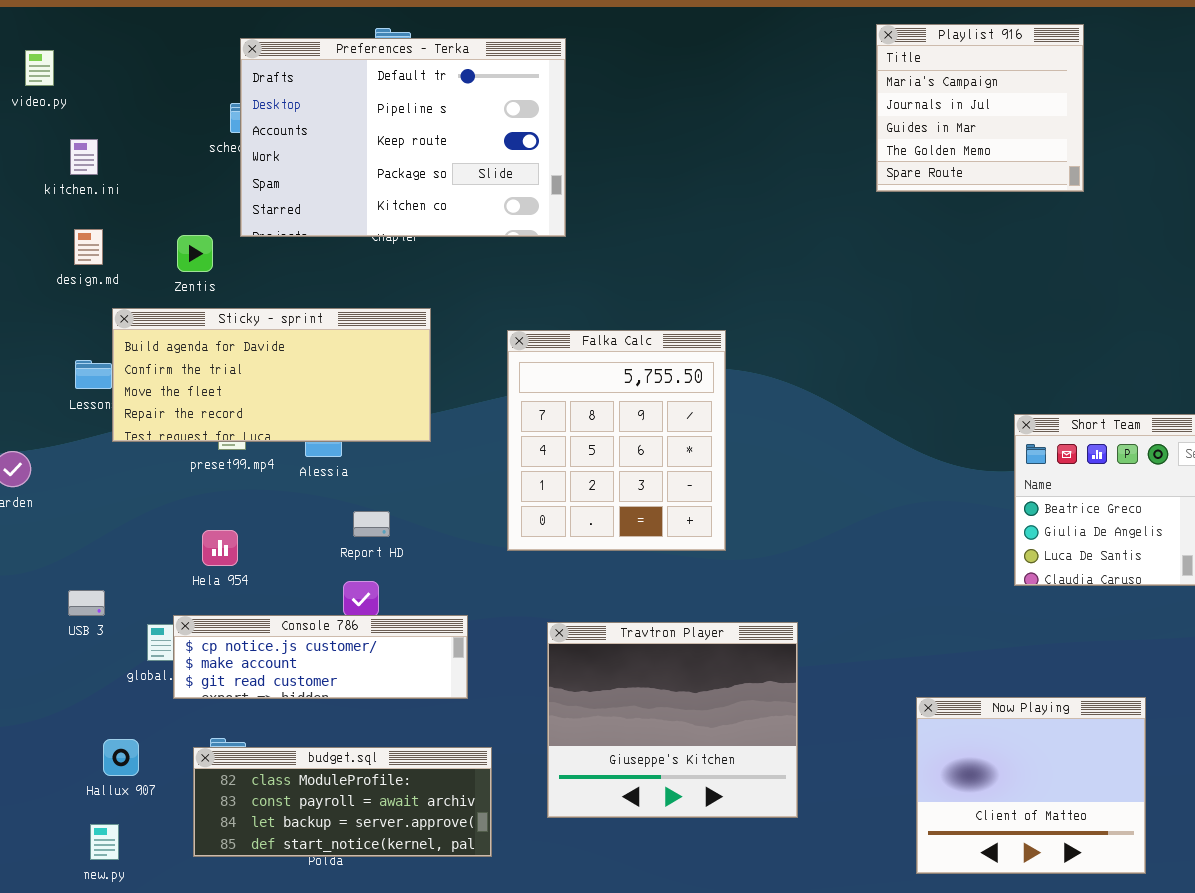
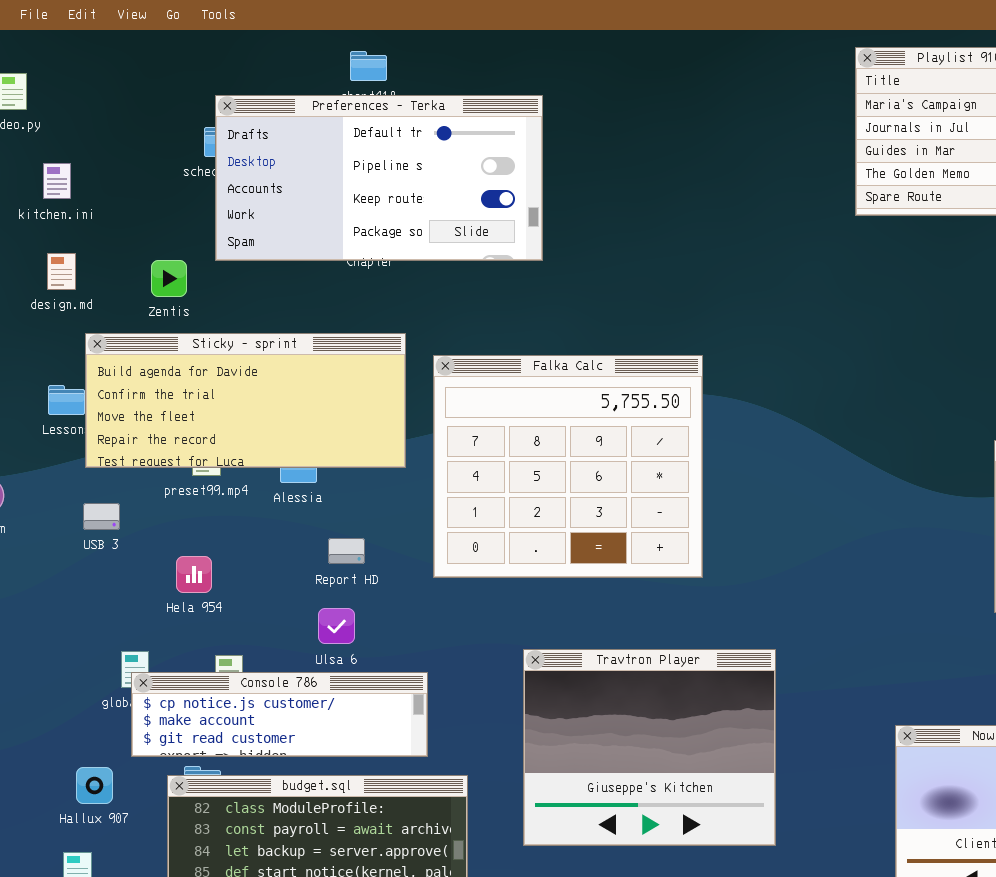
Preferences - Terka: [240,38,566,237] -> [215,95,543,261], resized
Falka Calc: [507,330,726,551] -> [433,355,703,578], resized
USB 3: [68,590,105,616] -> [83,503,120,530], moved
Console 786: [173,615,468,699] -> [131,672,428,757], moved

